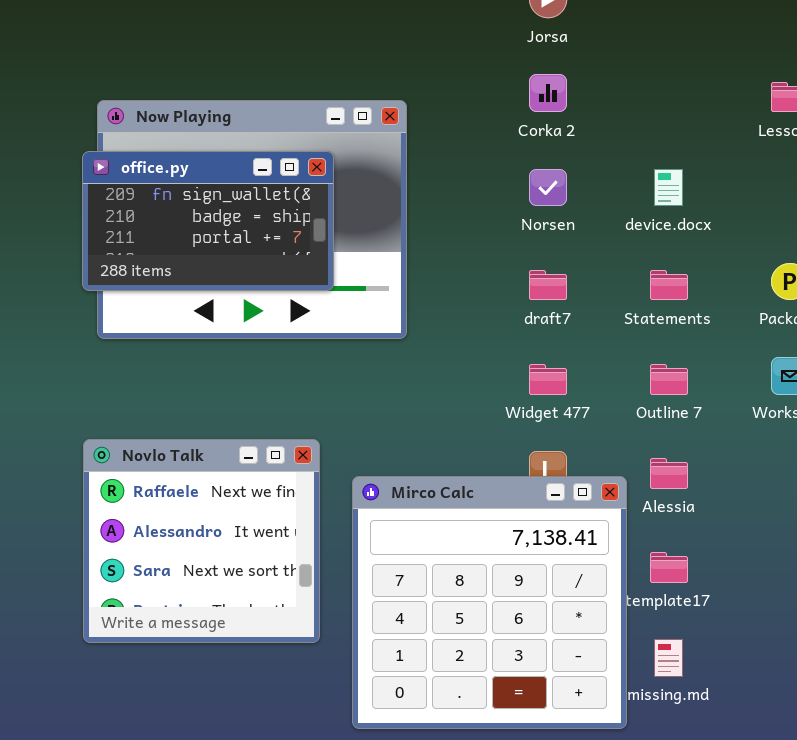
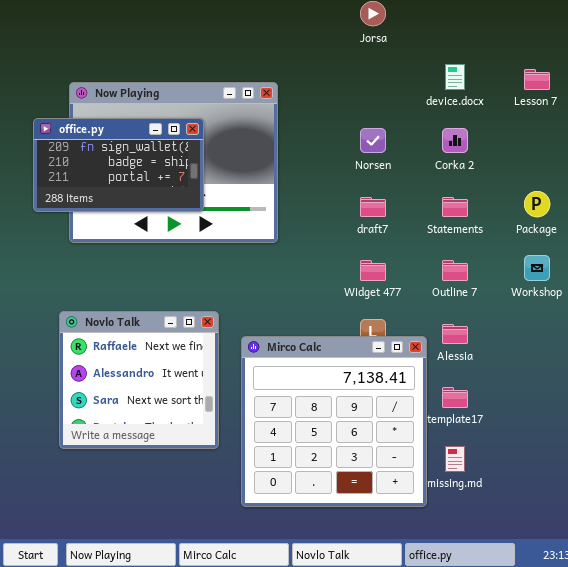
Corka 2: [529,74,567,112] -> [442,128,468,153], moved
office.py: [82,151,334,291] -> [33,118,204,212], moved
device.docx: [654,169,683,206] -> [445,64,465,90], moved

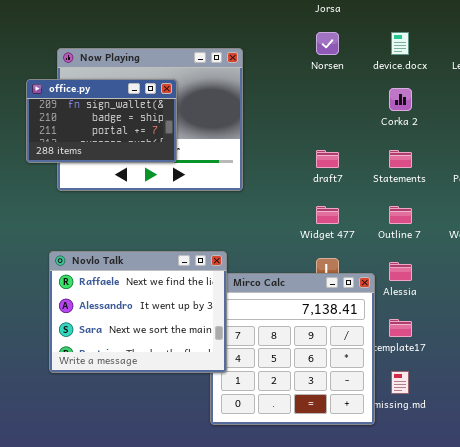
Norsen: [360,128,386,153] -> [316,32,339,55], moved
Novlo Talk: [59,311,219,449] -> [49,251,227,373], resized

